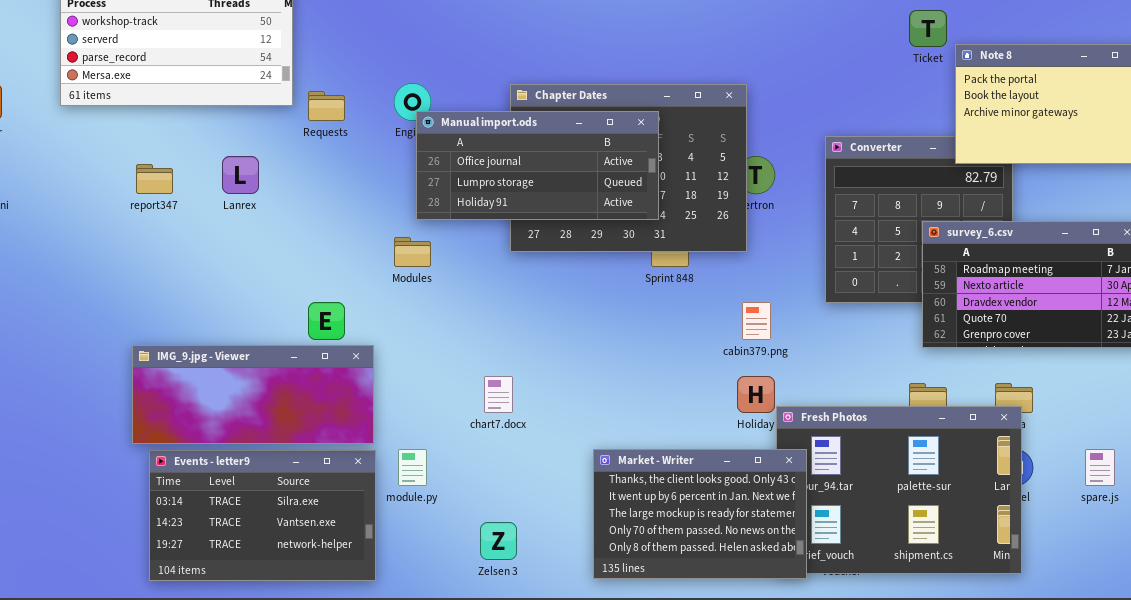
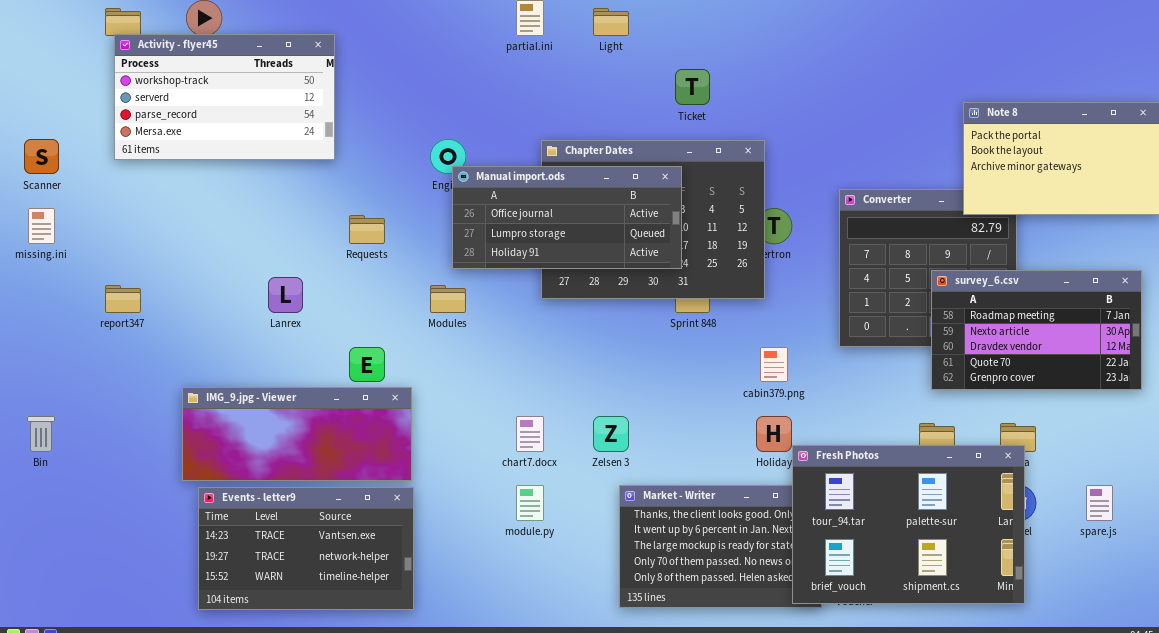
Ticket: [909,10,947,47] -> [675,69,710,105], moved
Requests: [308,91,345,121] -> [349,215,385,244], moved
Lanrex: [222,156,259,194] -> [268,277,303,313], moved
report347: [136,164,173,194] -> [105,285,141,313], moved
Fresh Photos: [776,406,1022,574] -> [792,445,1025,604], raised
module.py: [398,449,427,486] -> [516,485,544,521], moved
Events - letter9: [149,450,376,581] -> [198,487,414,610], scrolled down 1 row
Zelsen 3: [480,522,517,560] -> [593,416,629,452], moved

